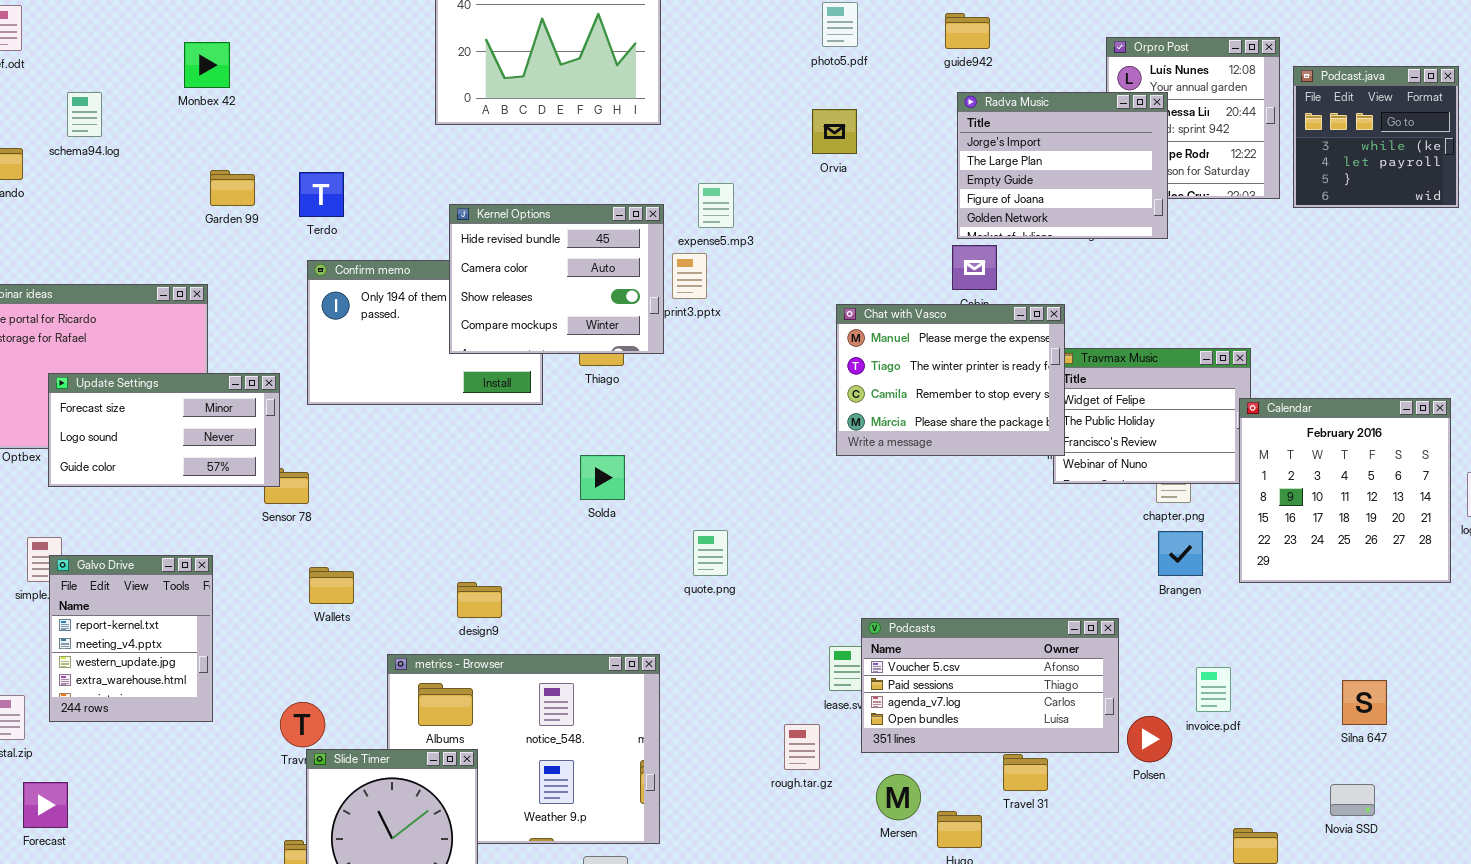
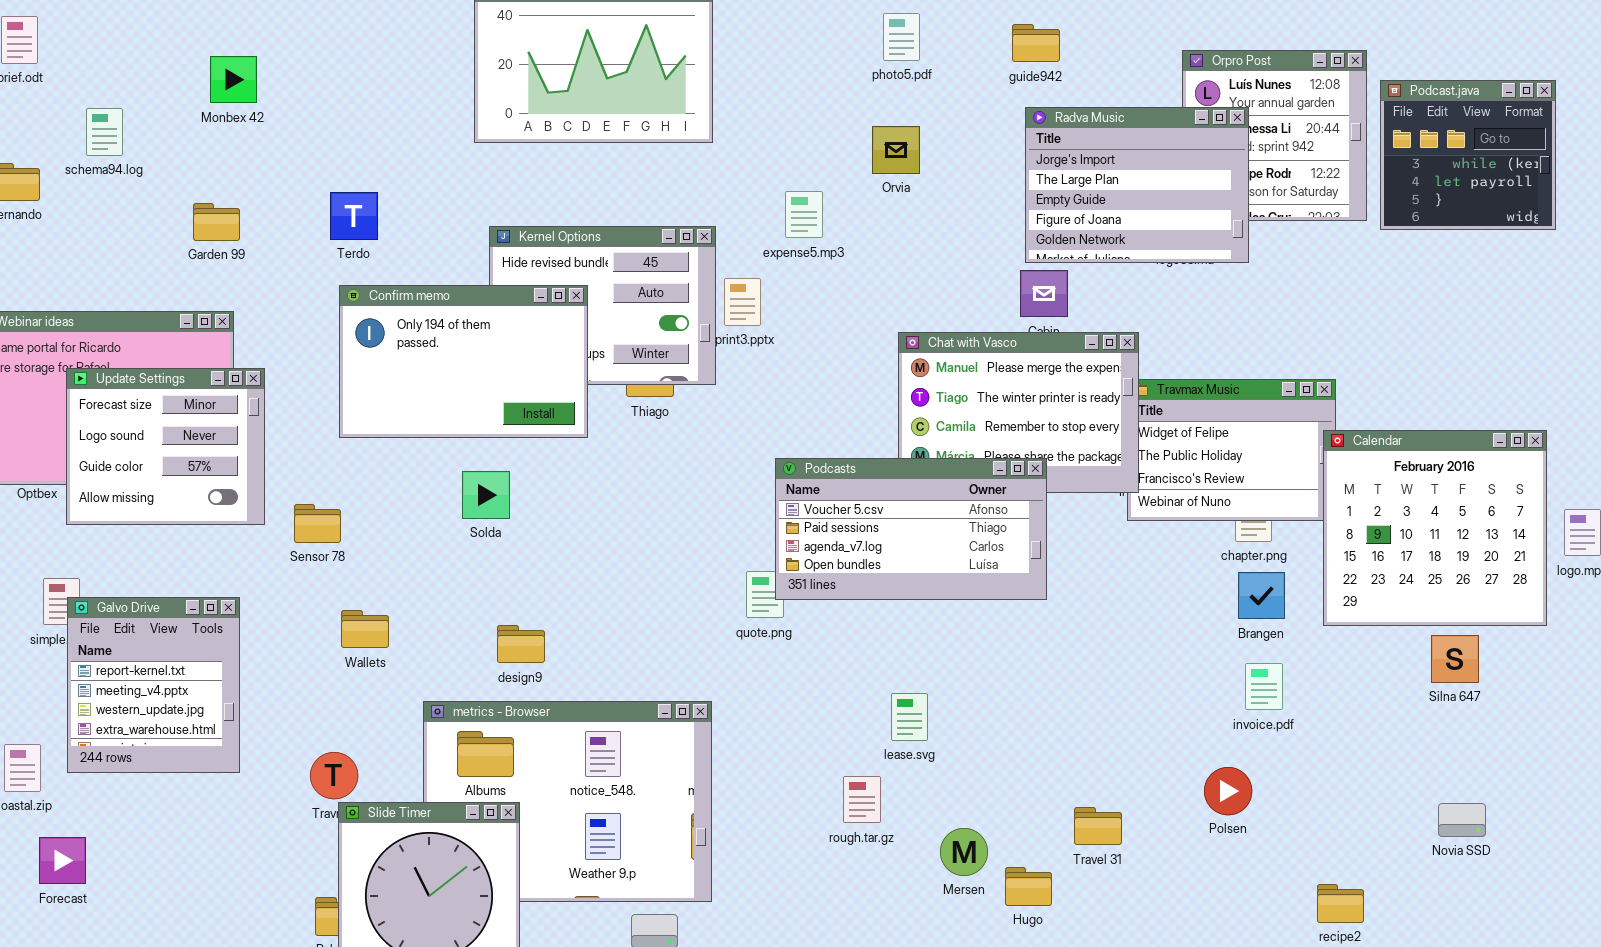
Garden 99: [210,170,255,206] -> [193,203,240,241], moved
expense5.mp3: [698,183,734,228] -> [785,191,823,238], moved
Confirm memo: [307,260,543,405] -> [339,285,588,438], raised
Update Settings: [48,373,280,487] -> [66,368,265,525], resized
Solda: [580,455,625,500] -> [462,471,510,519], moved
Podcasts: [861,618,1119,753] -> [775,458,1047,600], moved
invoice.pdf: [1196,667,1231,712] -> [1245,663,1283,710], moved
Silna 647: [1342,680,1387,725] -> [1431,635,1479,683], moved
Novia SSD: [1330,784,1375,816] -> [1438,803,1486,837], moved

